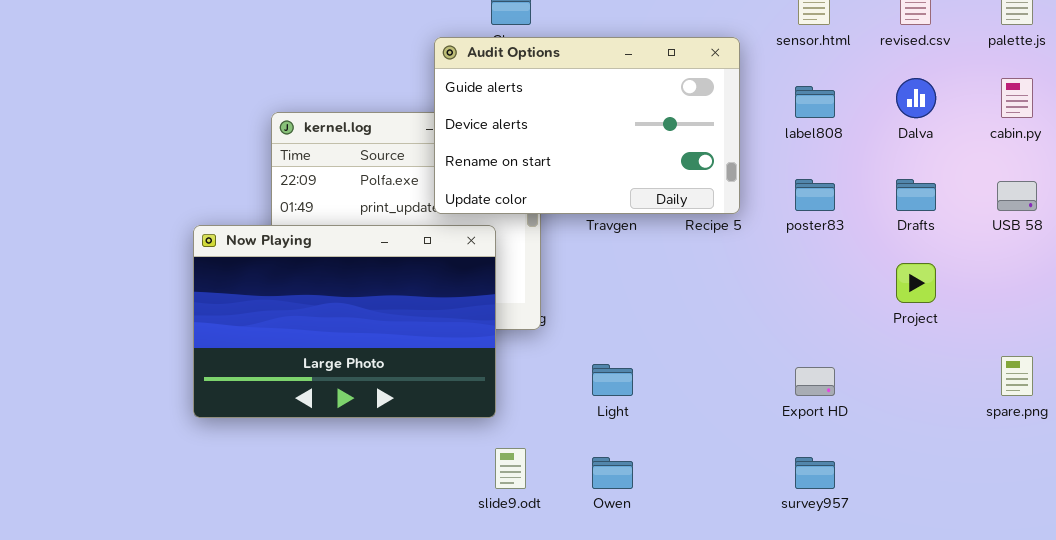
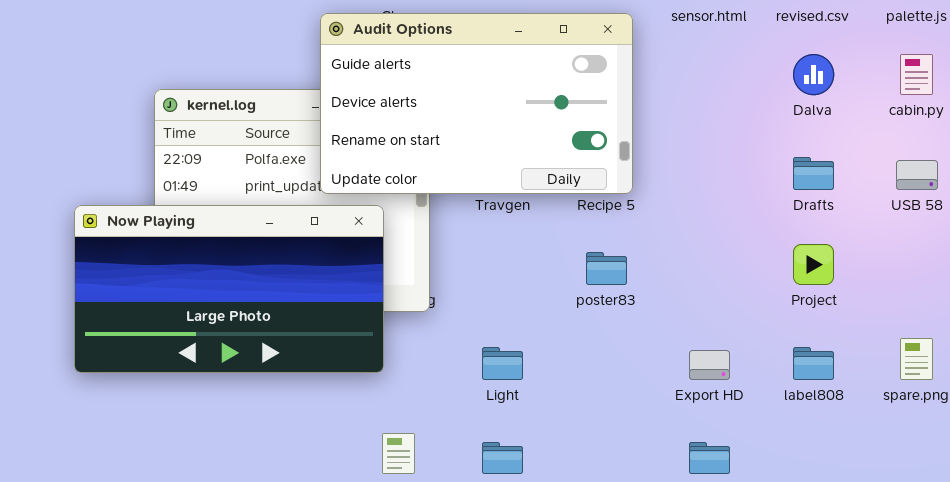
label808: [795,86,835,118] -> [793,347,834,380], moved
poster83: [795,179,835,211] -> [586,252,627,285], moved
Now Playing: [193,225,496,418] -> [74,205,384,373], resized

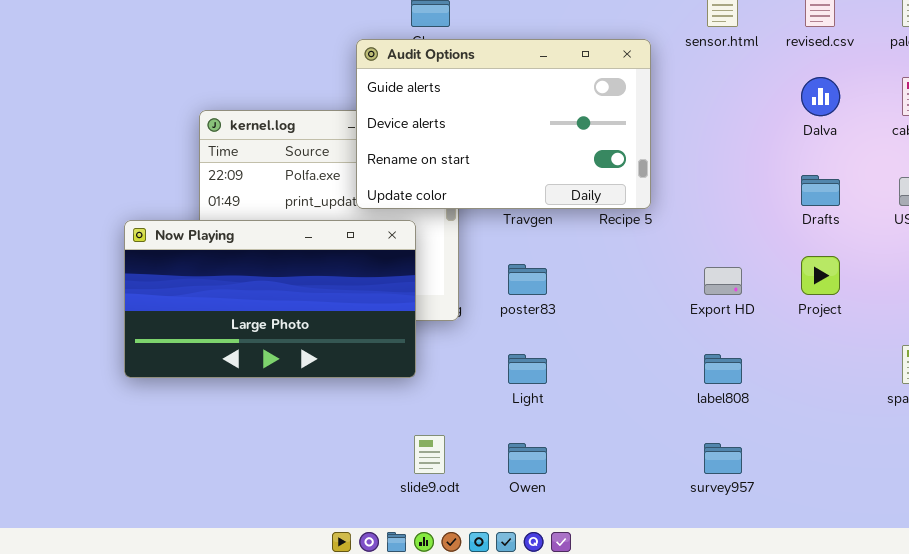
poster83: [586,252,627,285] -> [508,264,547,295], moved
label808: [793,347,834,380] -> [704,354,742,384], moved
Export HD: [689,350,730,380] -> [704,267,742,295], moved

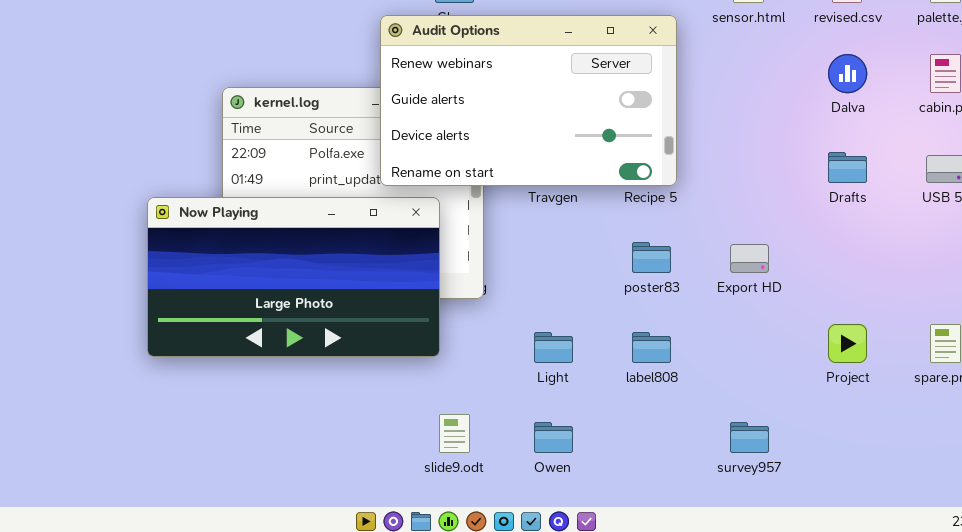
Audit Options: [356,39,651,209] -> [380,15,677,186], scrolled up 1 row
Project: [801,256,840,295] -> [828,324,867,363], moved
poster83: [508,264,547,295] -> [632,242,671,273], moved
label808: [704,354,742,384] -> [632,332,671,363], moved

